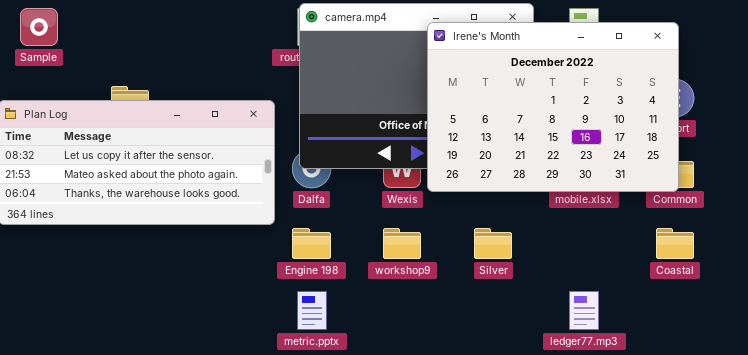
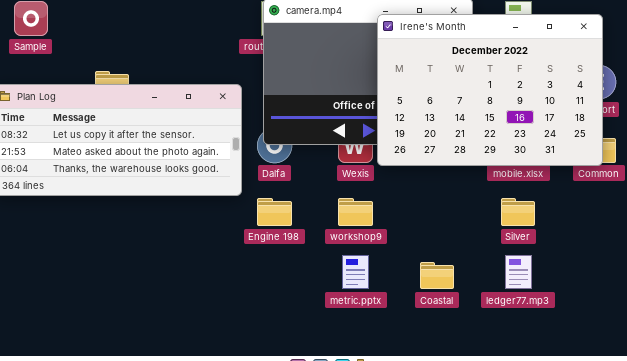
Silver: [474,228,512,259] -> [501,198,535,226], moved
Coastal: [656,228,694,259] -> [420,262,454,289], moved
metric.pptx: [297,291,327,330] -> [342,255,369,289], moved

